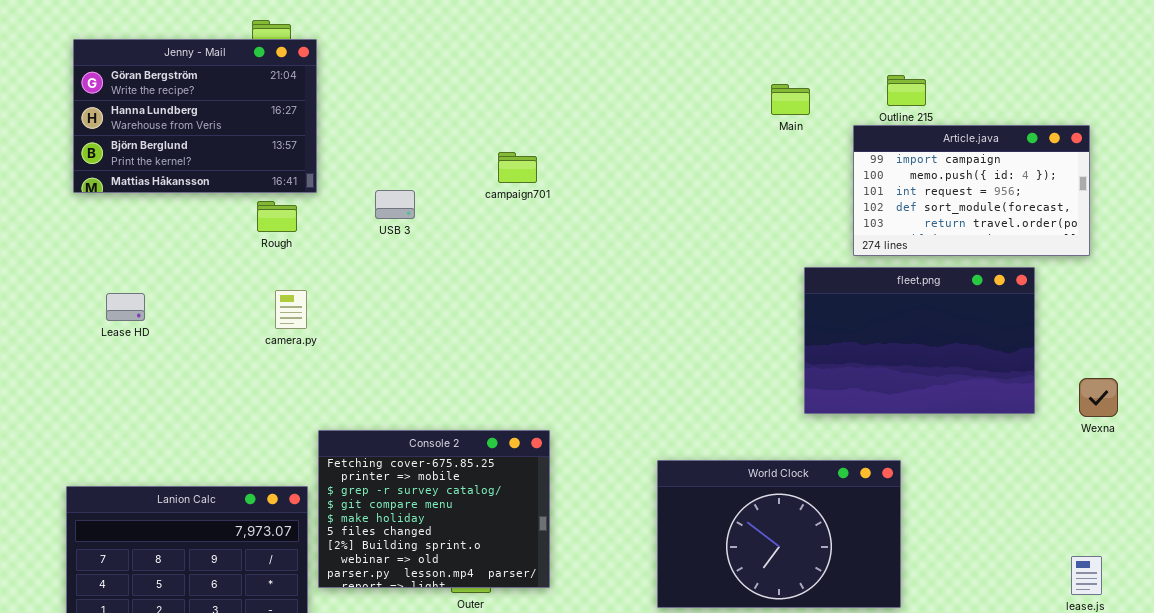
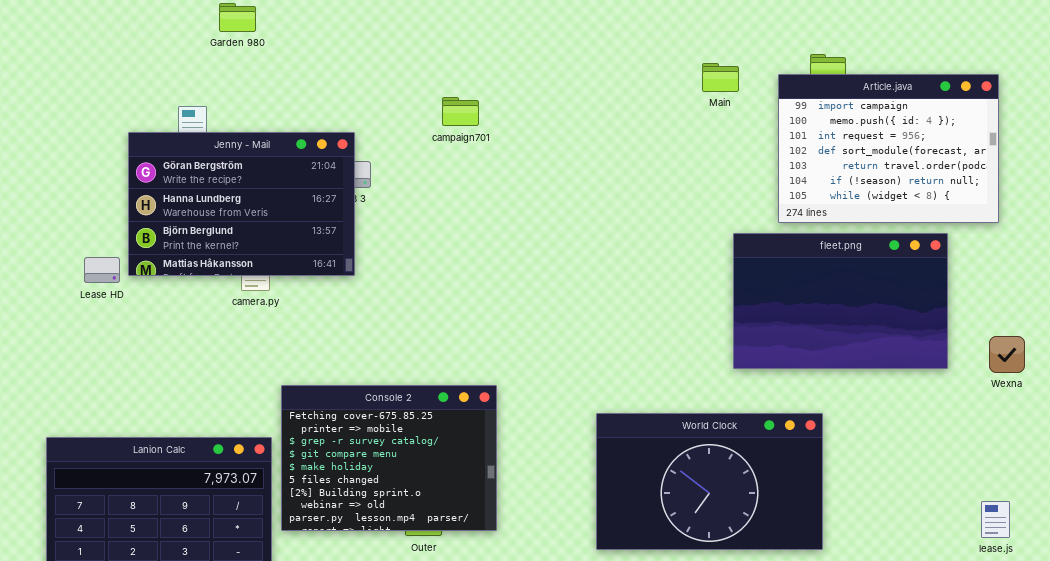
Jenny - Mail: [73,39,317,193] -> [128,132,355,276], moved
Article.java: [853,125,1090,256] -> [778,74,999,223], resized
campaign701: [498,152,537,183] -> [442,97,479,126], moved

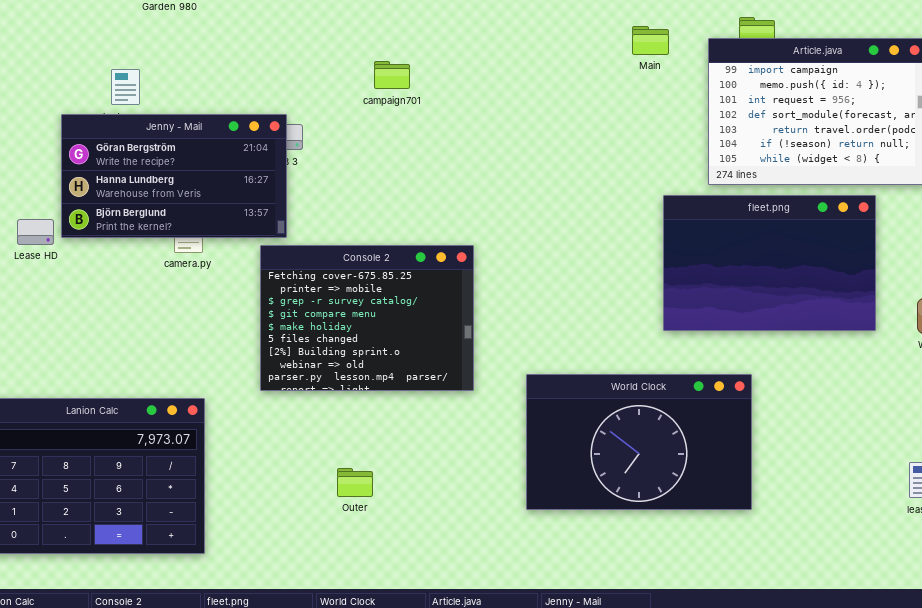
Jenny - Mail: [128,132,355,276] -> [61,114,287,238], resized
Console 2: [281,385,497,531] -> [260,245,474,391], moved

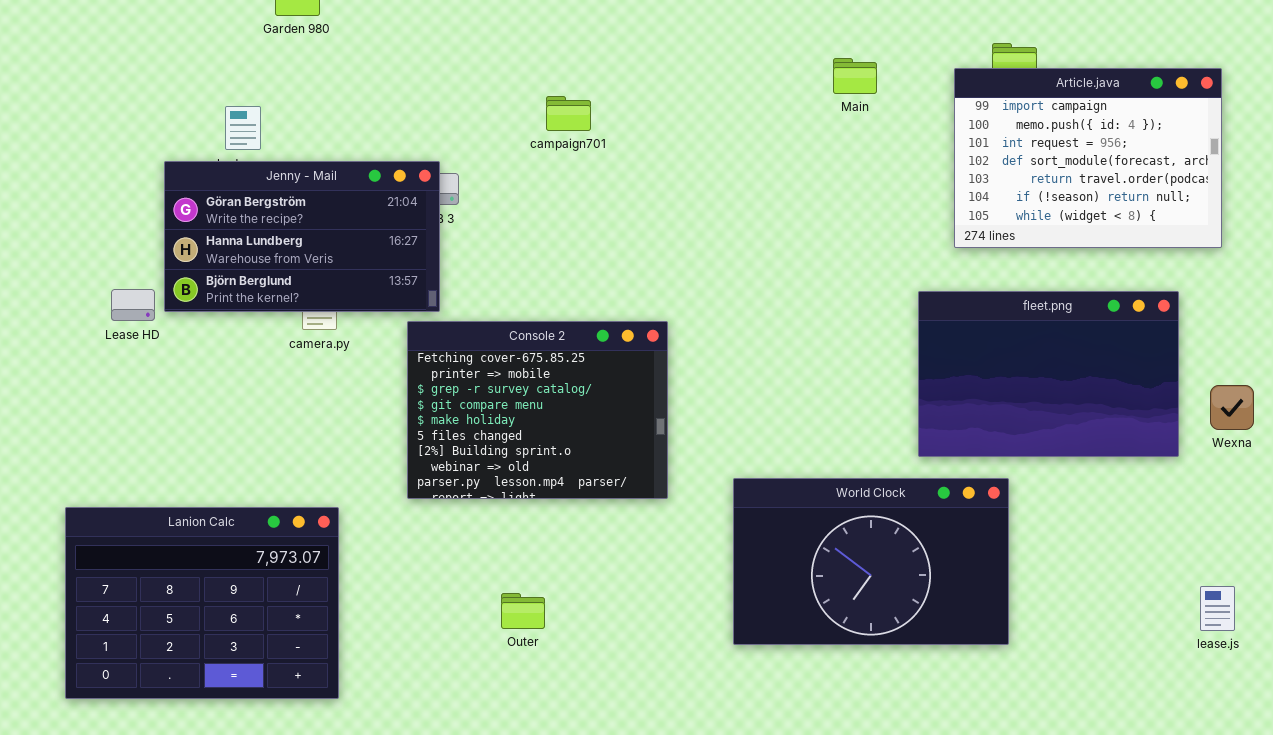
Main: [632,26,669,55] -> [833,58,877,94], moved
fleet.png: [663,195,876,331] -> [918,291,1179,457], moved

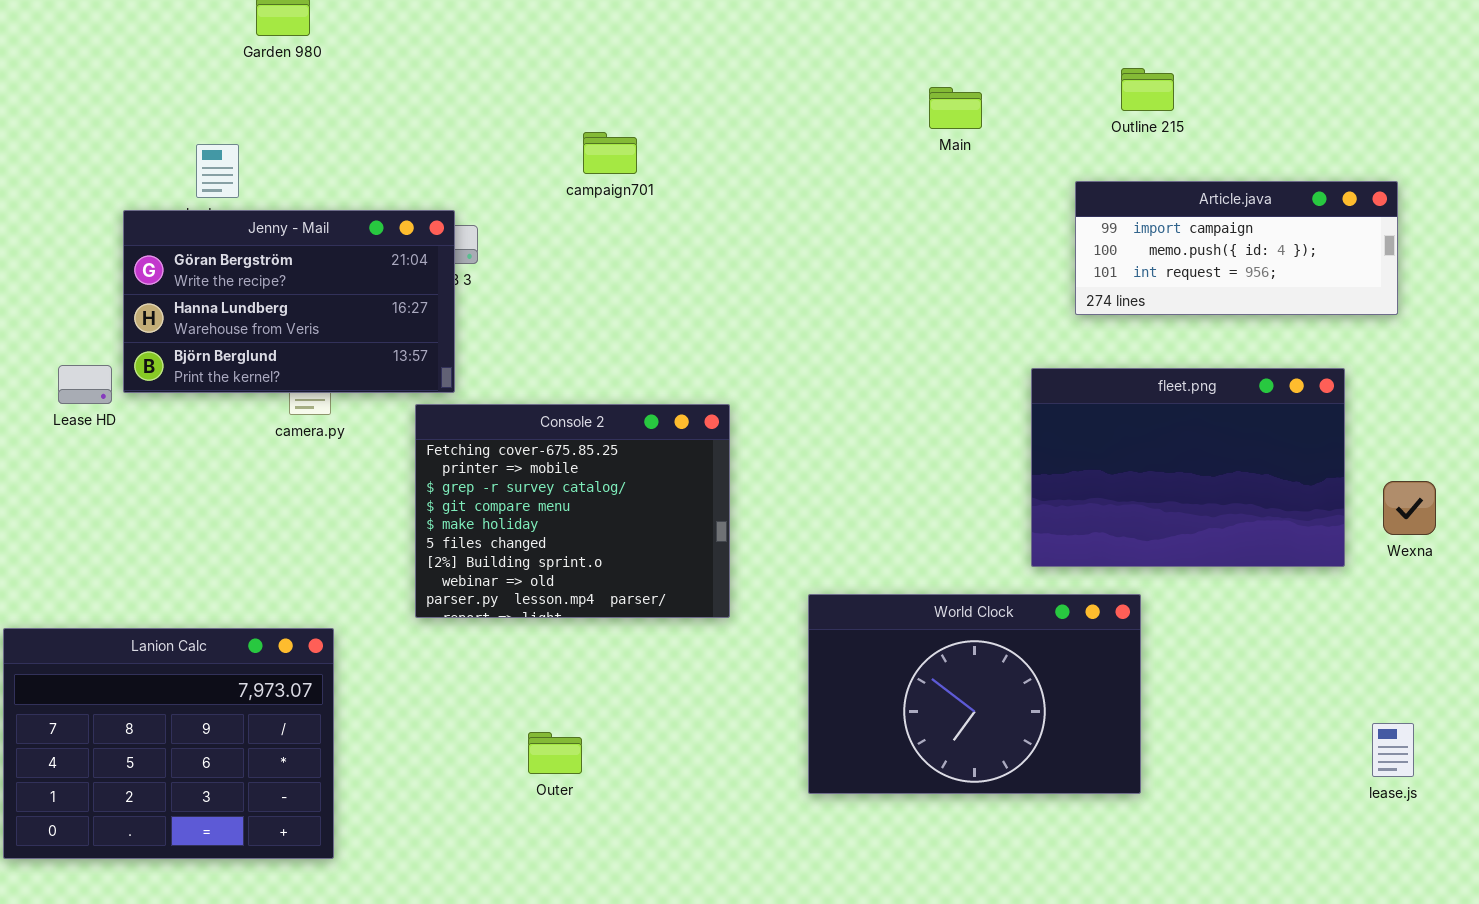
Article.java: [954,68,1222,248] -> [1075,181,1398,315], resized

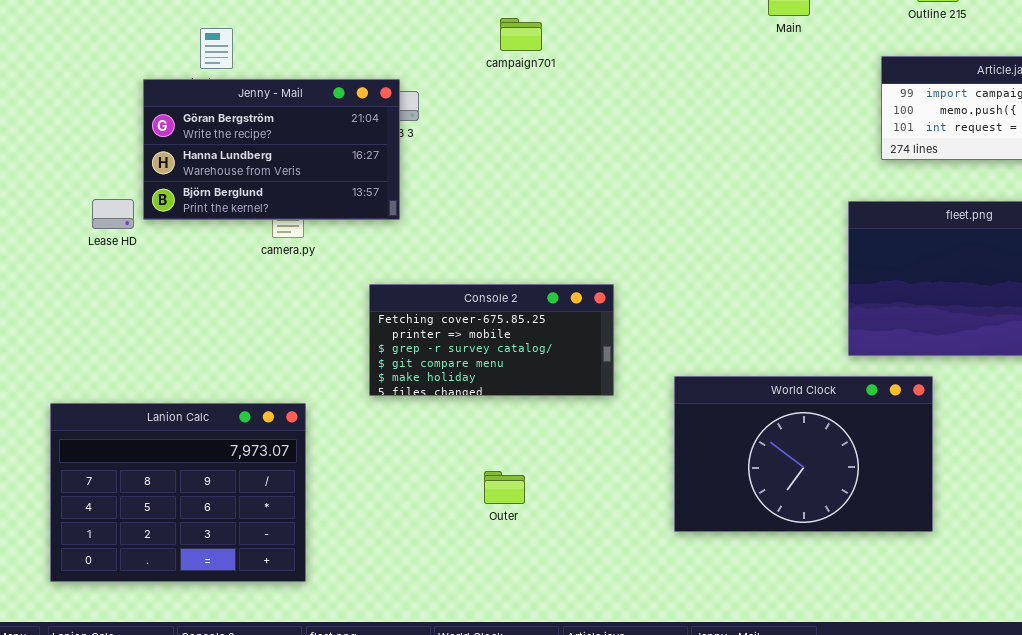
Console 2: [415,404,730,618] -> [369,284,614,396], resized
Outer: [528,732,582,774] -> [484,471,525,504], moved

